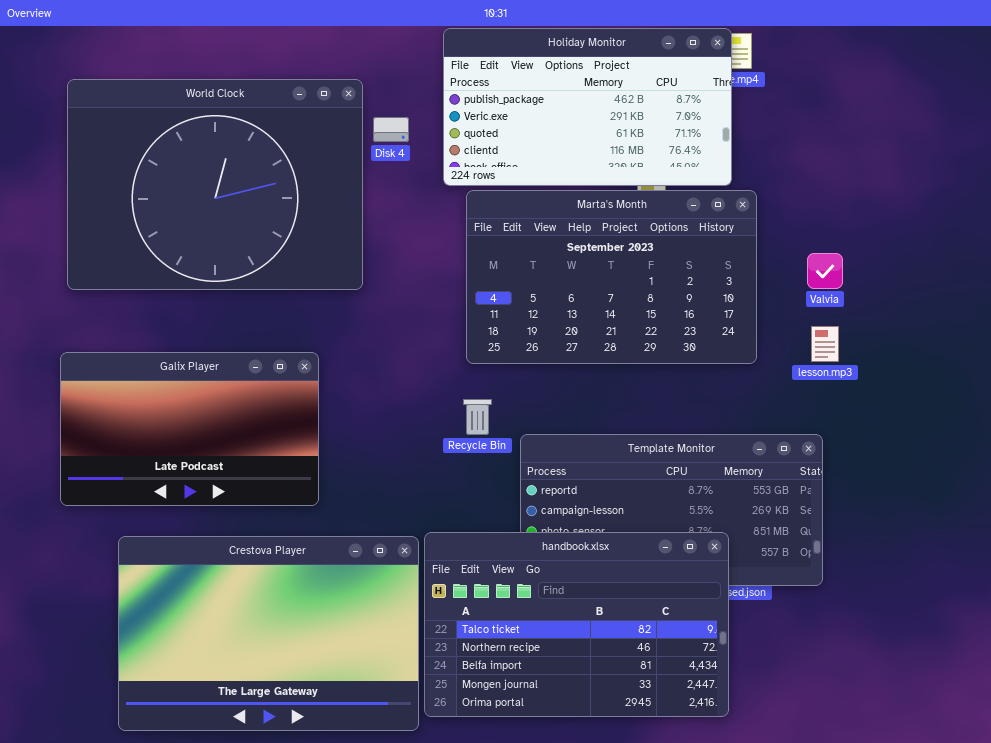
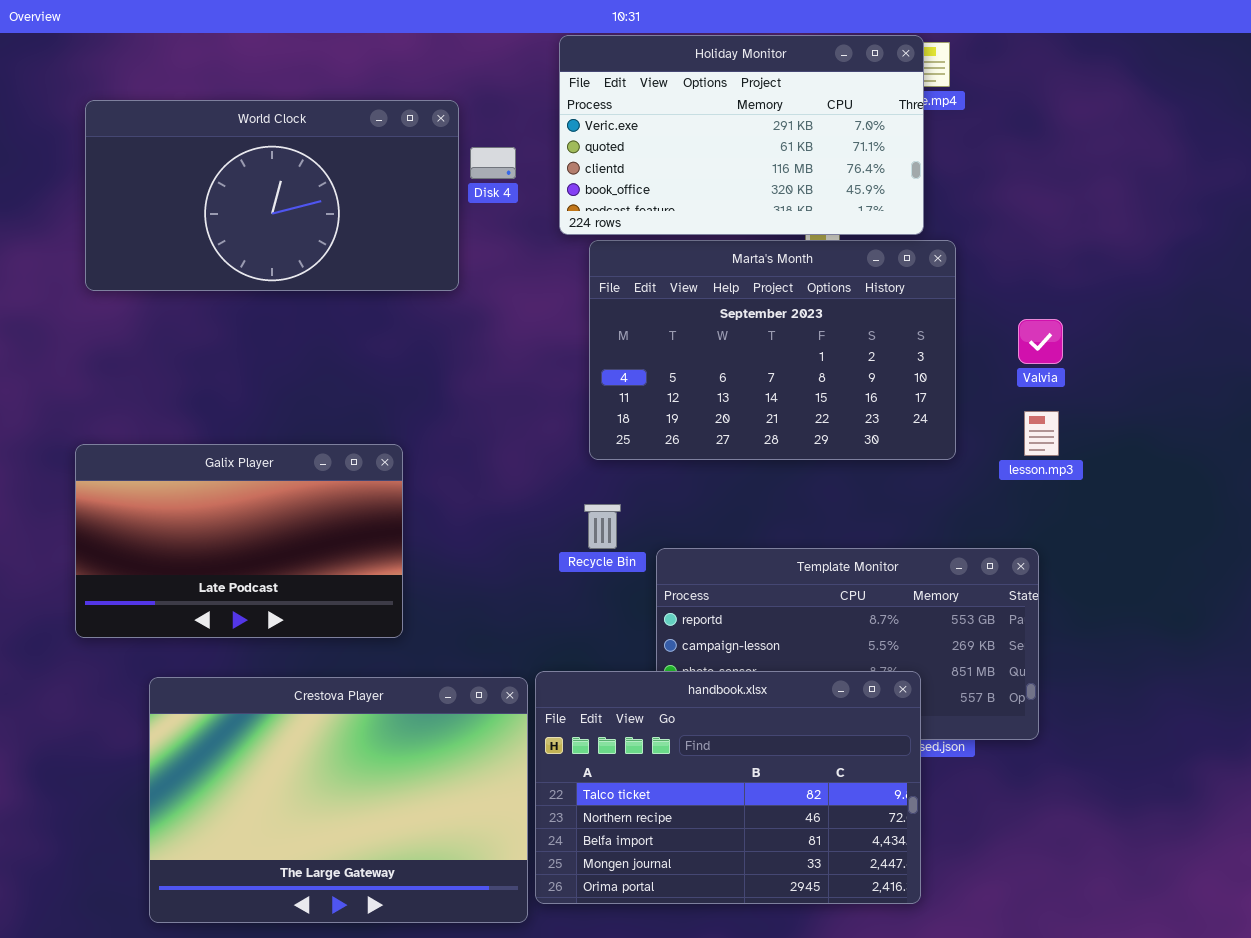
Holiday Monitor: [443,28,732,186] -> [559,35,924,235], scrolled down 1 row
World Clock: [67,79,363,290] -> [85,100,459,291], resized

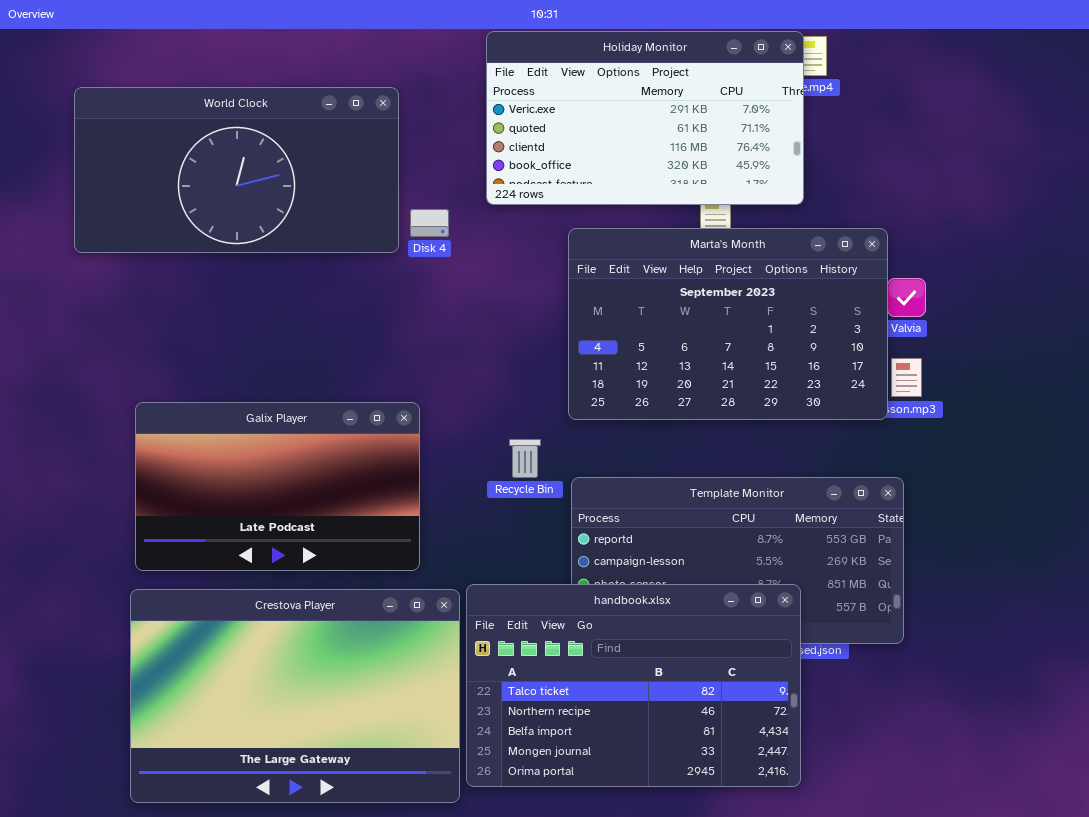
Disk 4: [470,147,516,179] -> [410,209,449,237], moved
Marta's Month: [589,240,956,460] -> [568,228,888,420], moved
Galix Player: [75,444,403,638] -> [135,402,420,571], moved

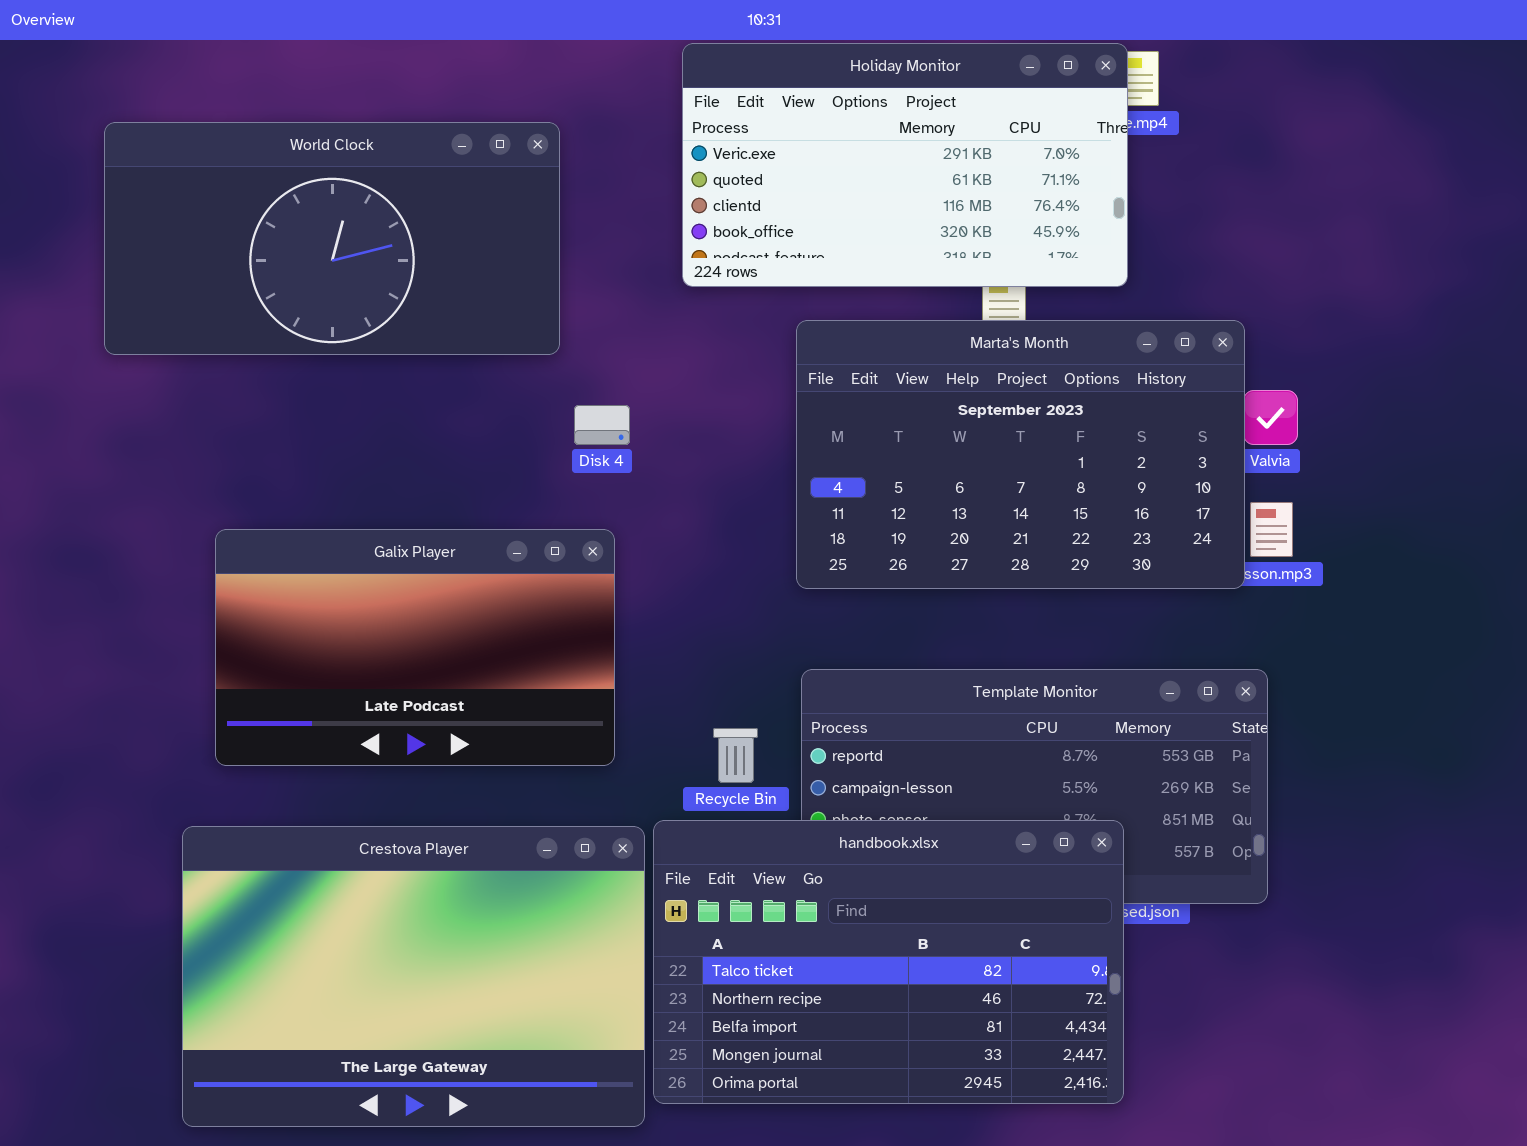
Disk 4: [410,209,449,237] -> [574,405,630,445], moved
Galix Player: [135,402,420,571] -> [215,529,615,766], moved
Recycle Bin: [509,439,541,478] -> [713,728,758,783], moved

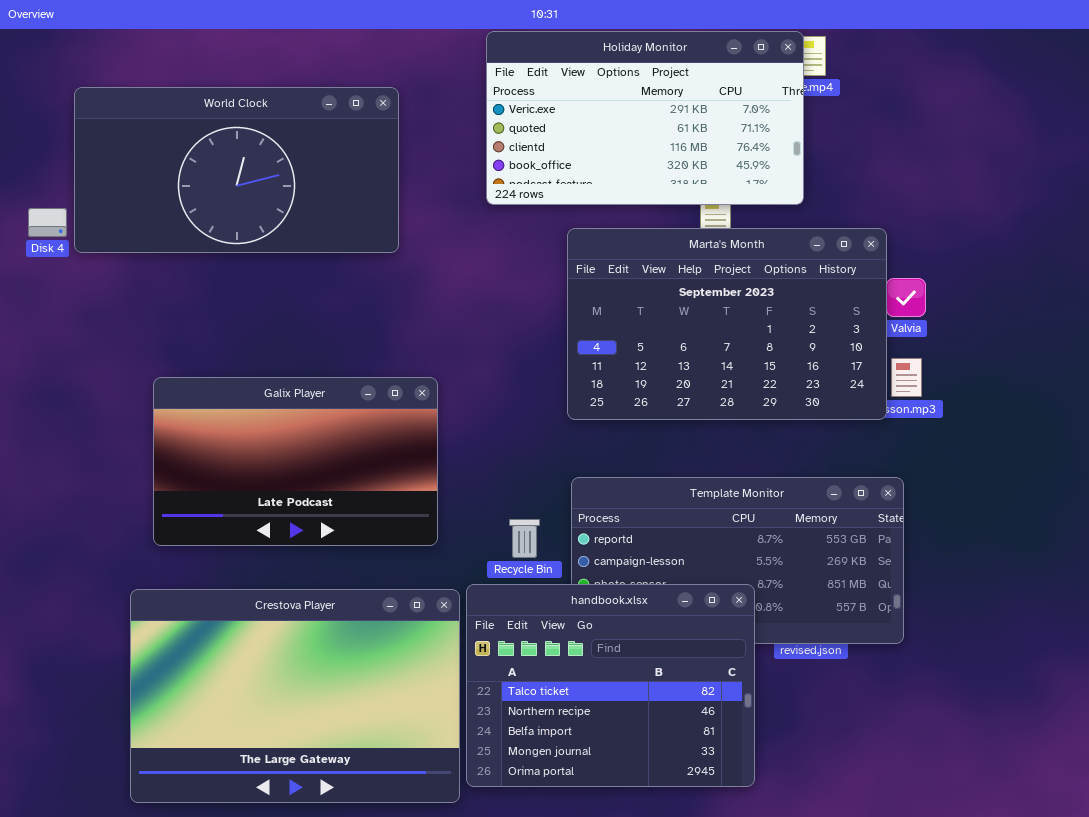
Disk 4: [574,405,630,445] -> [28,208,67,237], moved
handbook.xlsx: [653,820,1124,1104] -> [466,584,755,787], resized

